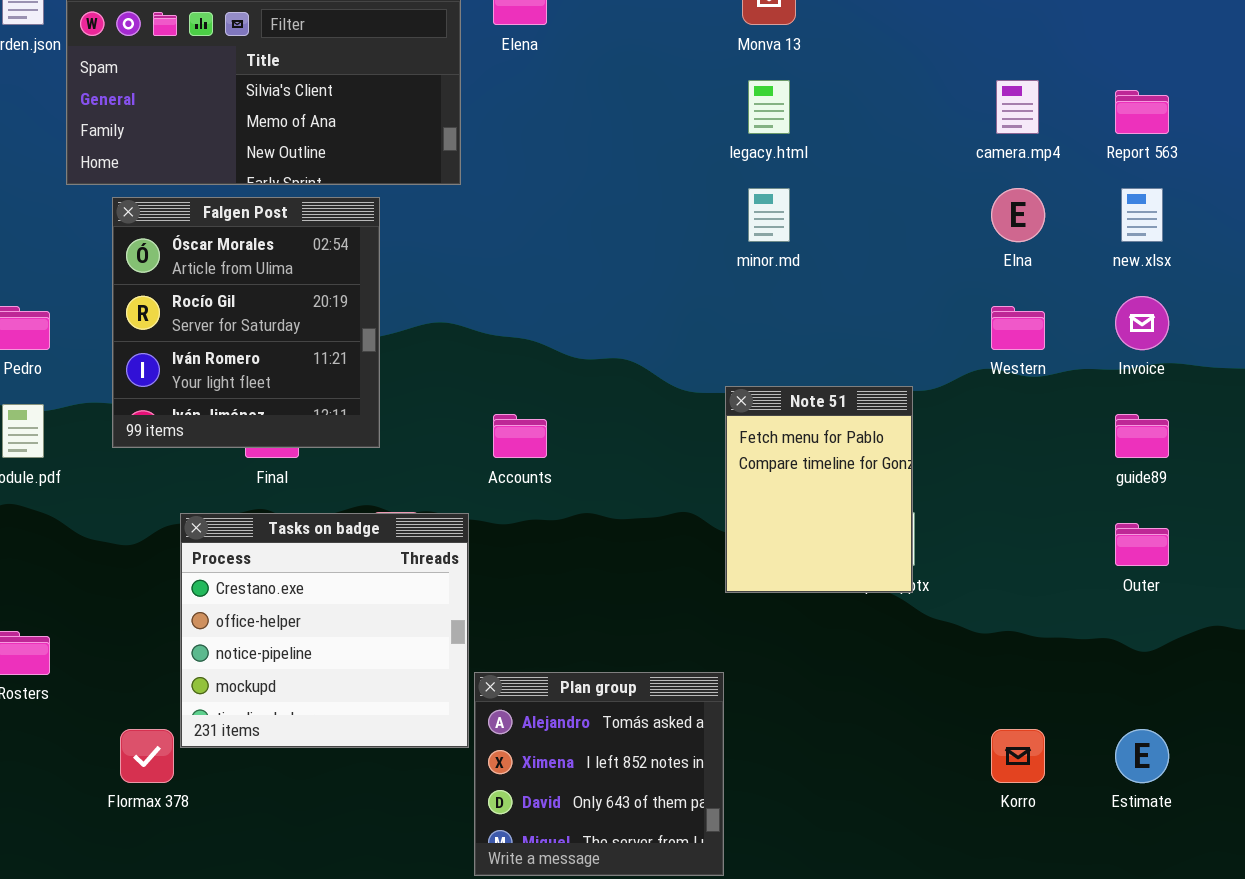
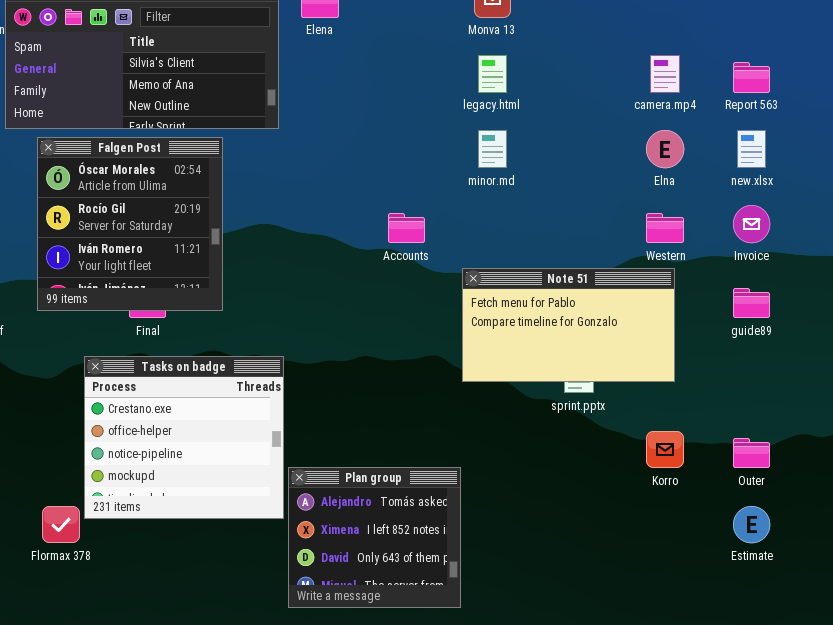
Note 51: [725,386,913,593] -> [462,268,675,382], resized
Accounts: [493,414,547,458] -> [388,213,425,243], moved
Outer: [1115,523,1169,566] -> [733,438,770,468], moved
Korro: [991,729,1045,783] -> [646,431,684,468], moved

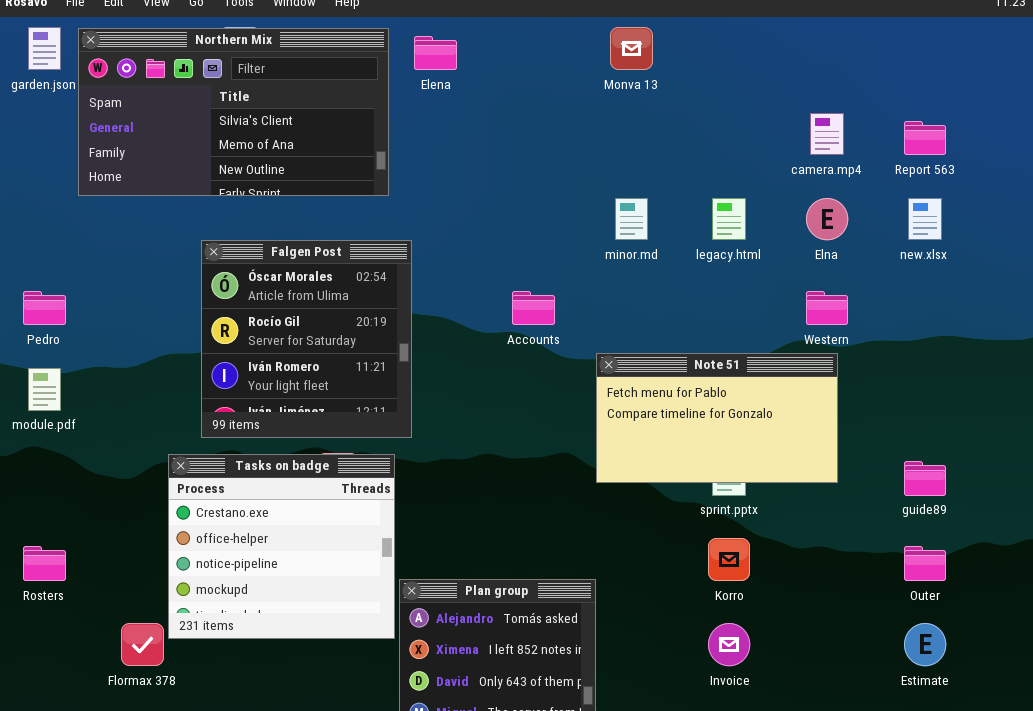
legacy.html: [478,55,507,93] -> [712,198,746,240], moved
Falgen Post: [37,137,223,311] -> [201,240,412,438], moved
Invoice: [733,205,770,243] -> [708,623,750,666], moved
guide89: [733,288,770,318] -> [904,461,946,496], moved
Korro: [646,431,684,468] -> [708,538,750,581], moved

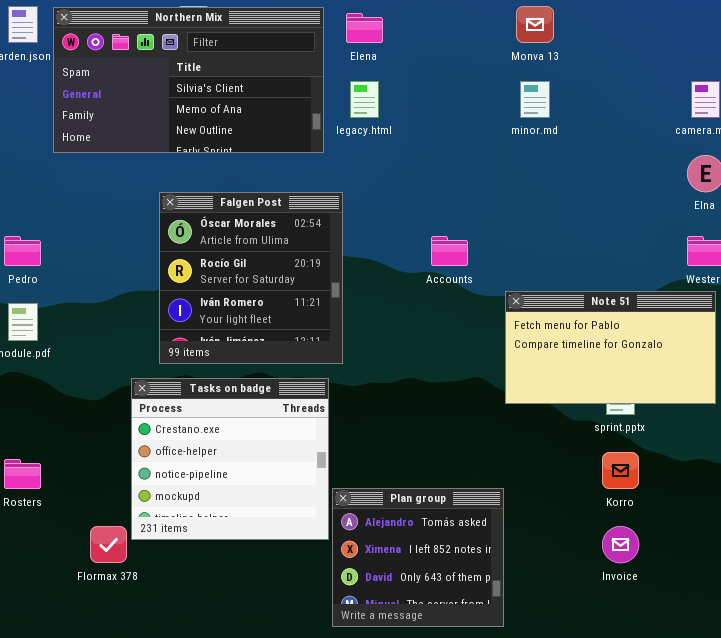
minor.md: [615,198,648,240] -> [520,81,550,118], moved
legacy.html: [712,198,746,240] -> [350,81,379,118], moved

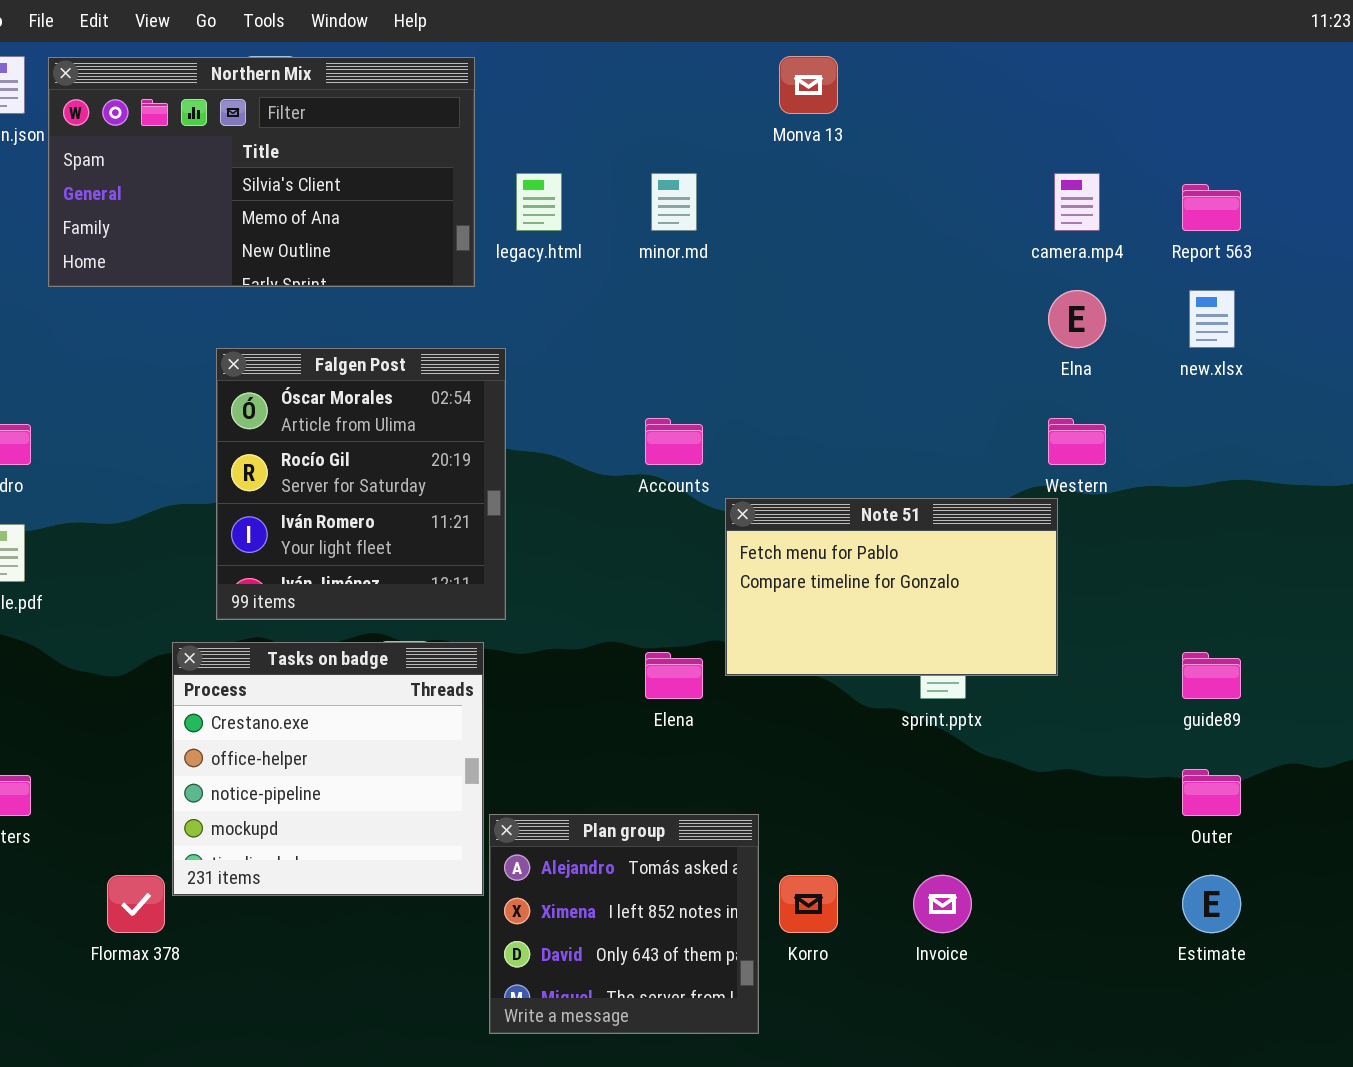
Elena: [346,13,383,43] -> [645,652,703,699], moved
minor.md: [520,81,550,118] -> [651,173,697,231], moved
Note 51: [505,291,716,404] -> [725,498,1058,676], moved
Korro: [602,452,639,489] -> [779,875,838,933], moved

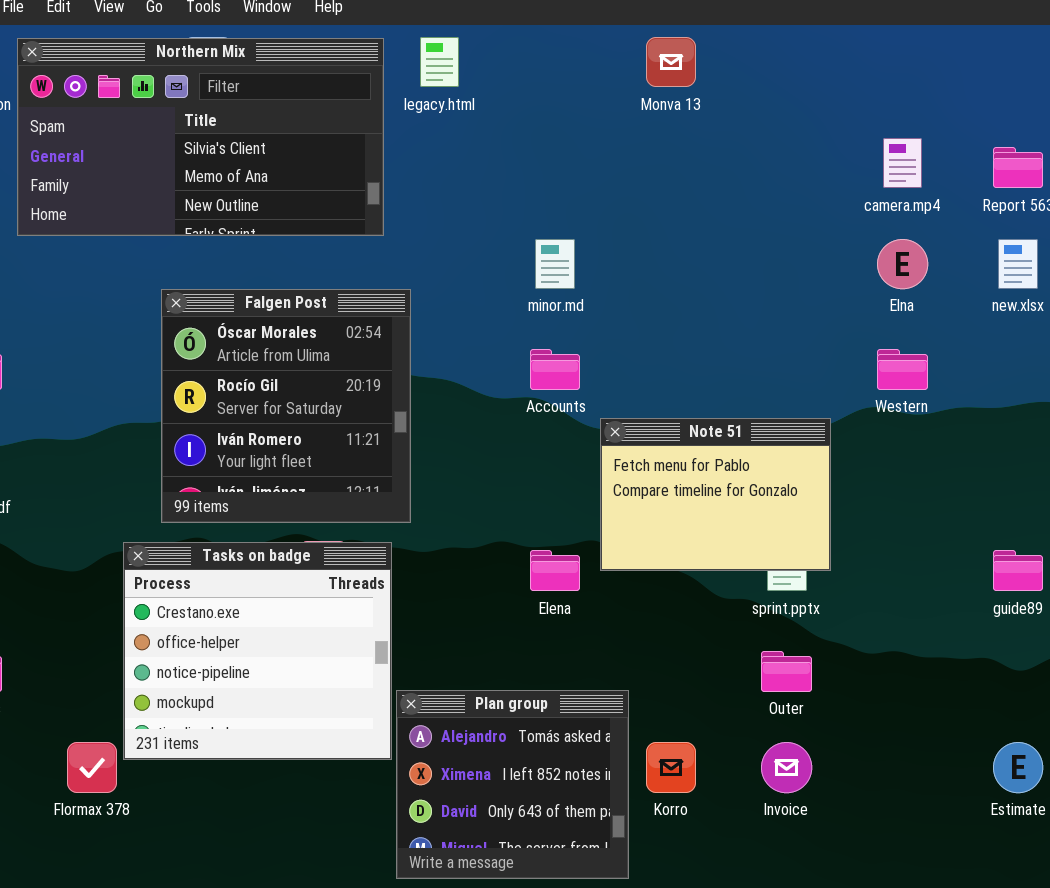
legacy.html: [516,173,562,231] -> [420,37,459,87], moved
minor.md: [651,173,697,231] -> [535,239,575,289], moved
Note 51: [725,498,1058,676] -> [600,418,831,571], resized
Outer: [1182,769,1241,816] -> [761,651,812,692], moved

